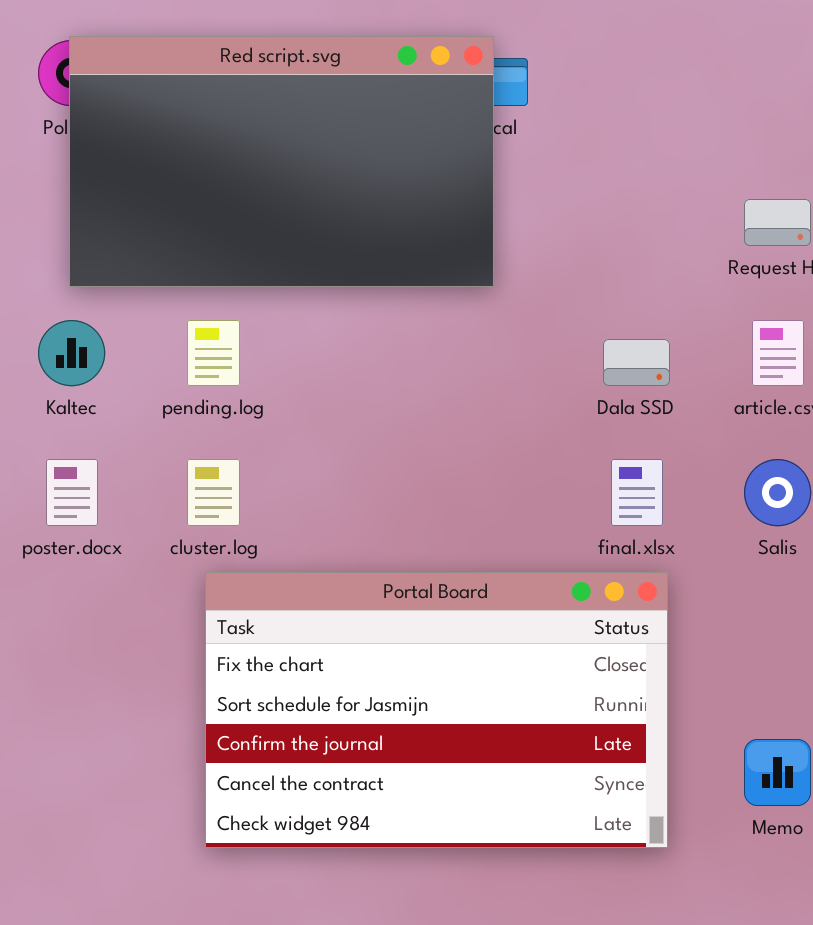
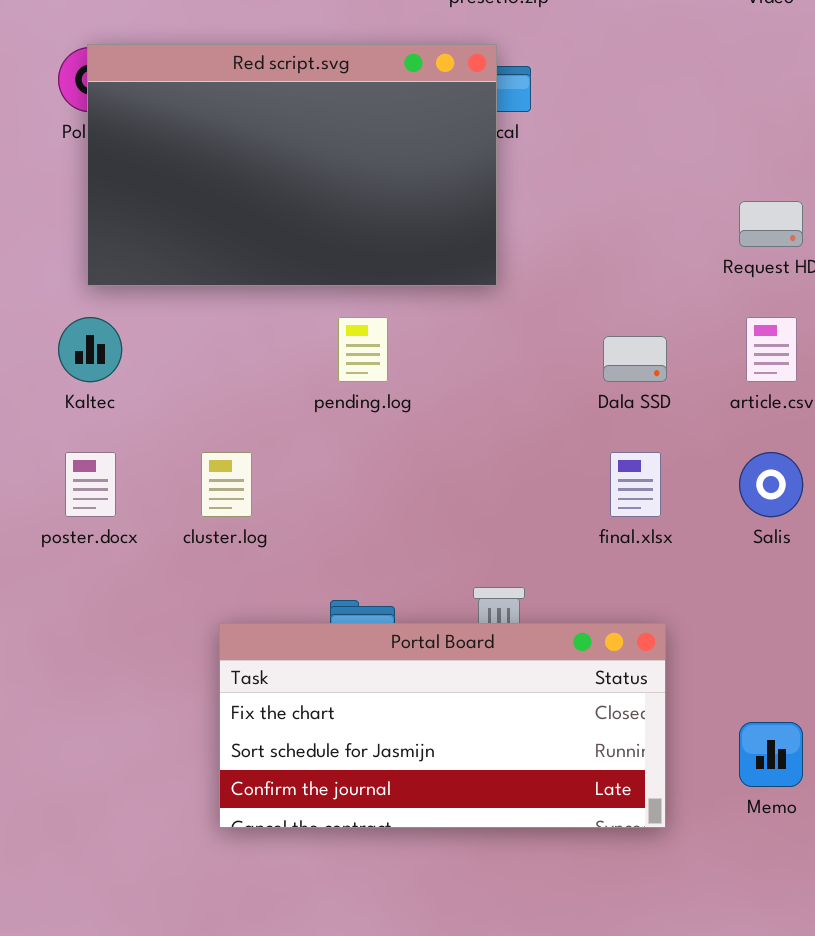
pending.log: [187,320,240,386] -> [338,317,388,382], moved
Portal Board: [205,572,668,848] -> [219,623,666,828], resized

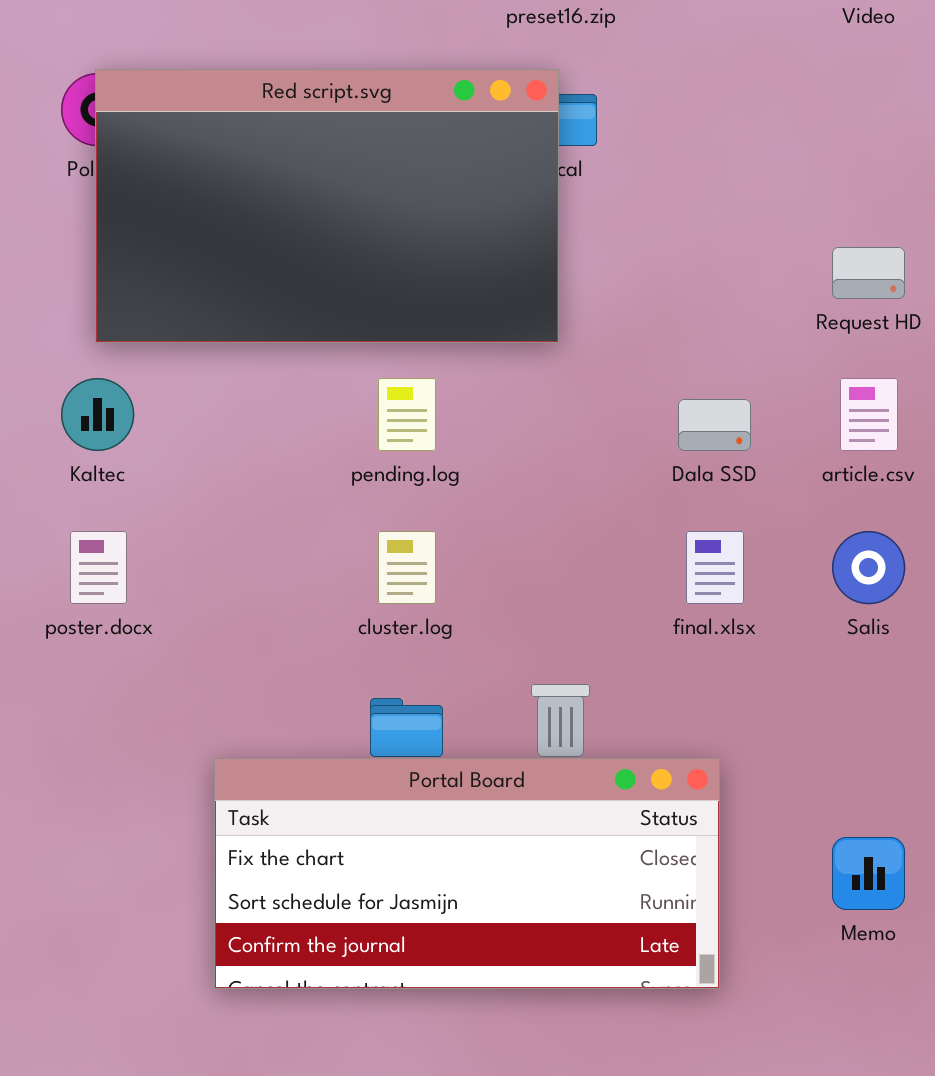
cluster.log: [201,452,252,517] -> [378,531,436,604], moved
Portal Board: [219,623,666,828] -> [214,758,720,989], moved

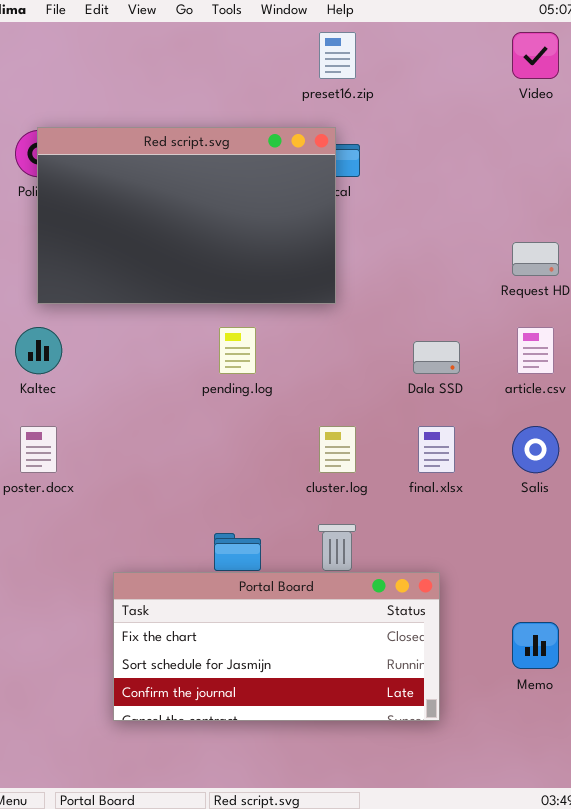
cluster.log: [378,531,436,604] -> [319,426,356,473], moved

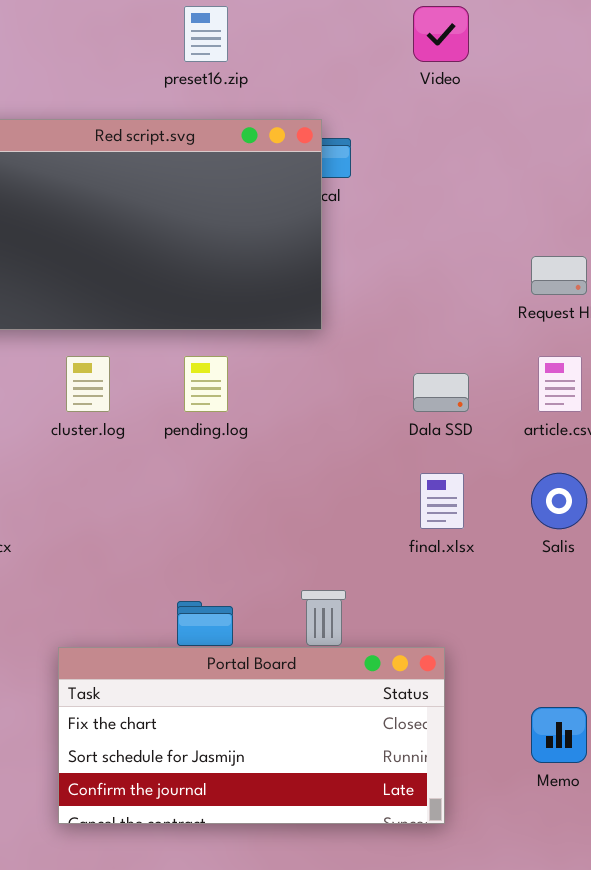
preset16.zip: [319,32,356,79] -> [184,6,228,62], moved
Video: [512,32,559,79] -> [413,6,469,62], moved
cluster.log: [319,426,356,473] -> [66,356,110,412], moved

